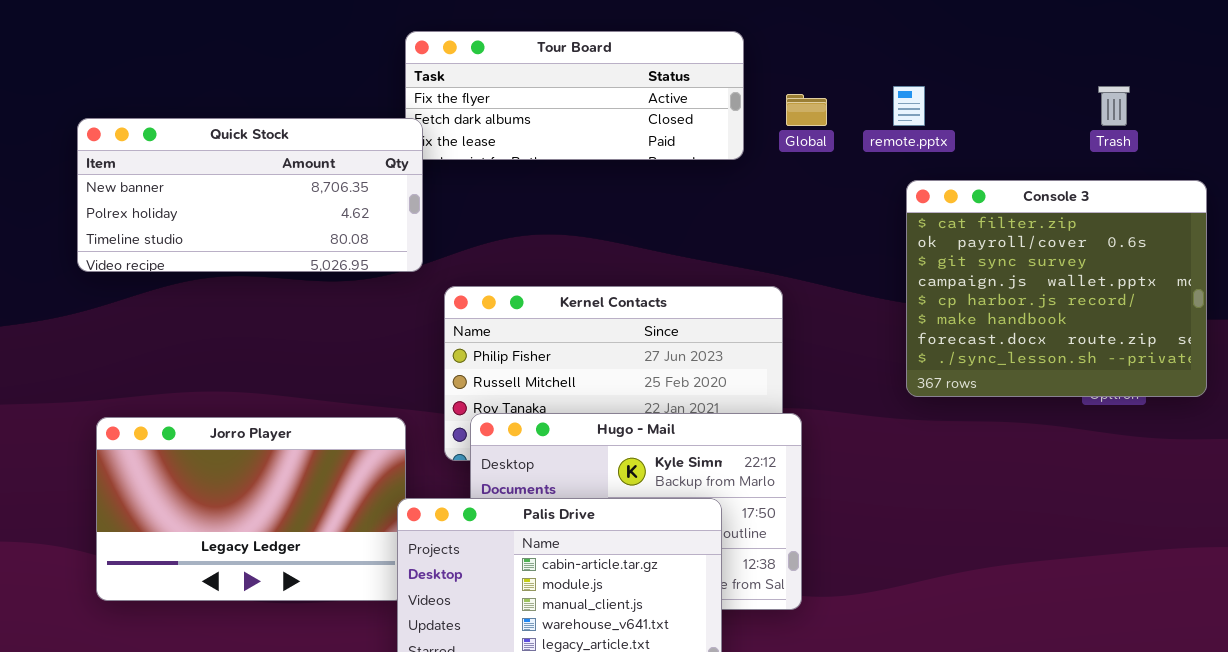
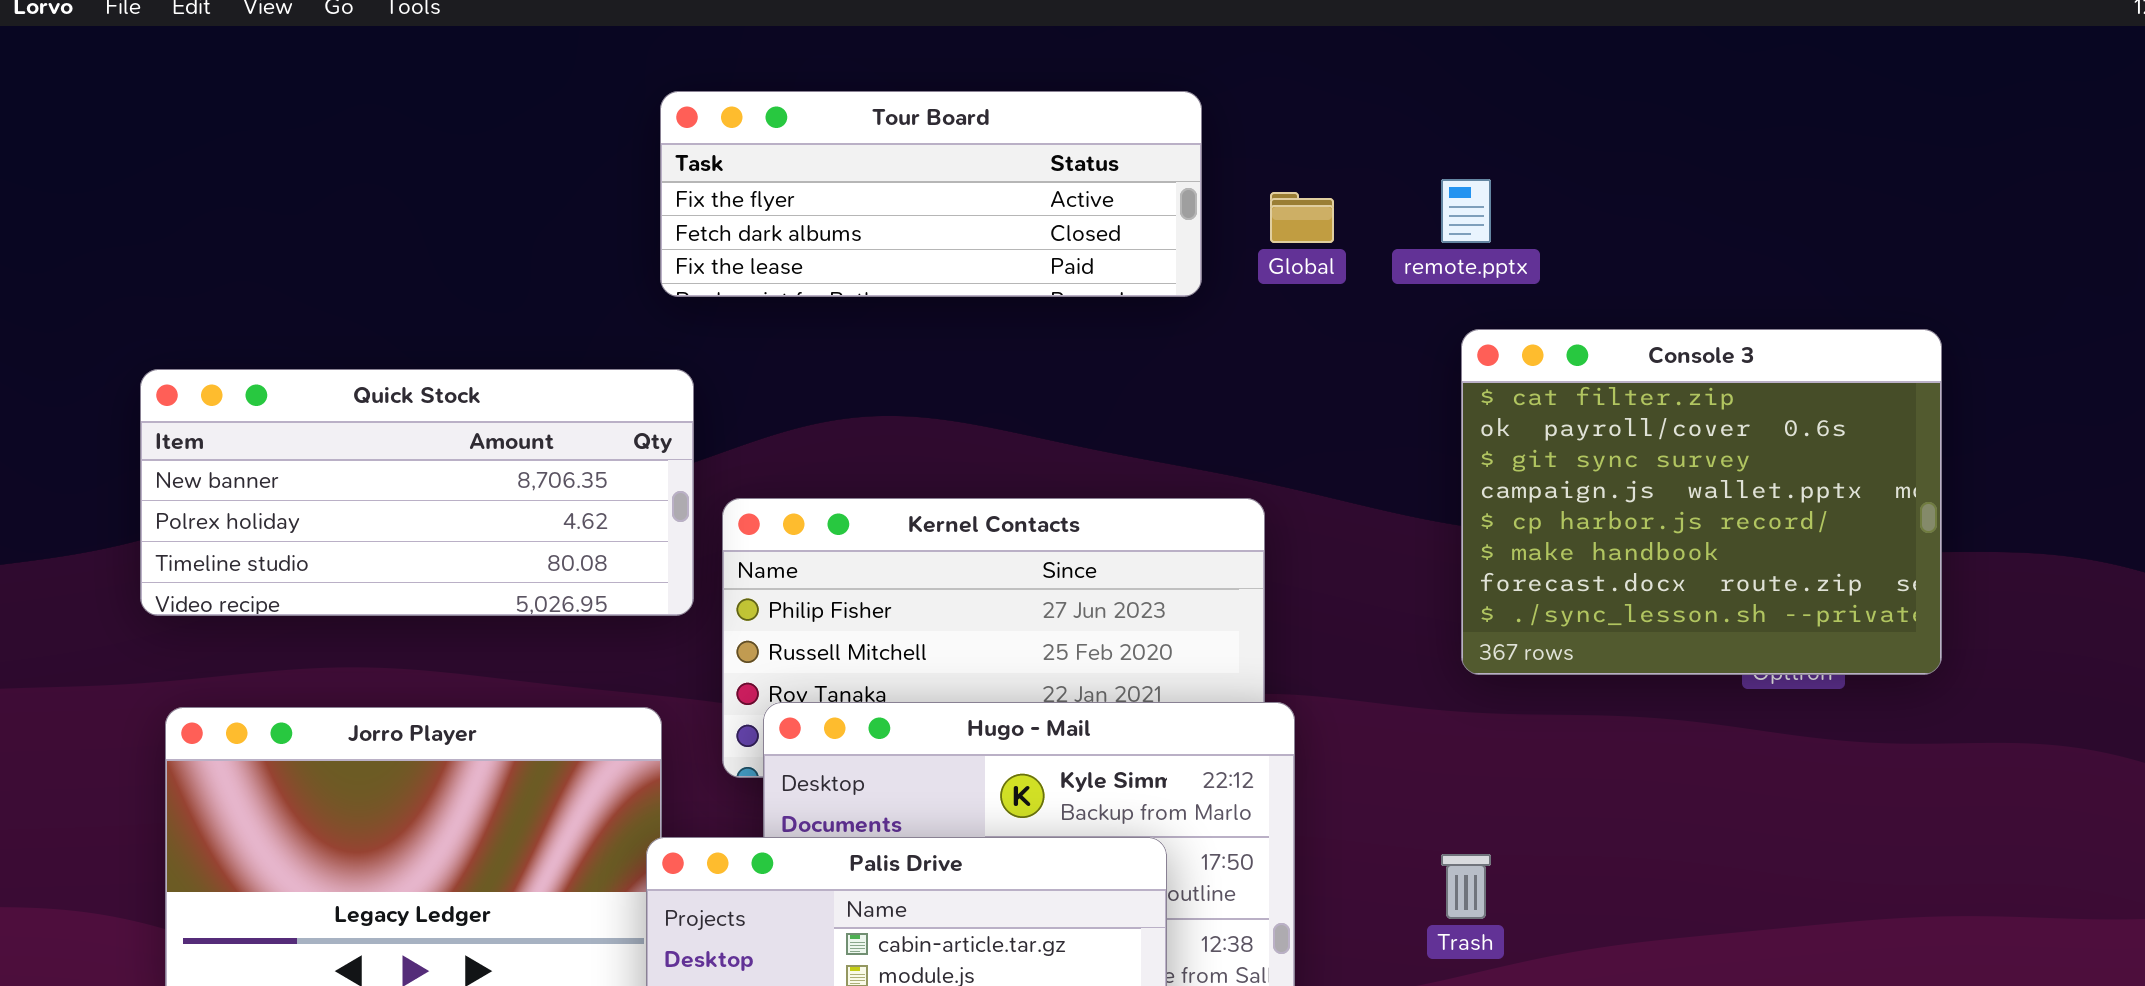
Trash: [1098,86,1130,126] -> [1441,854,1491,919], moved
Quick Stock: [77,118,423,272] -> [140,369,694,616], moved

